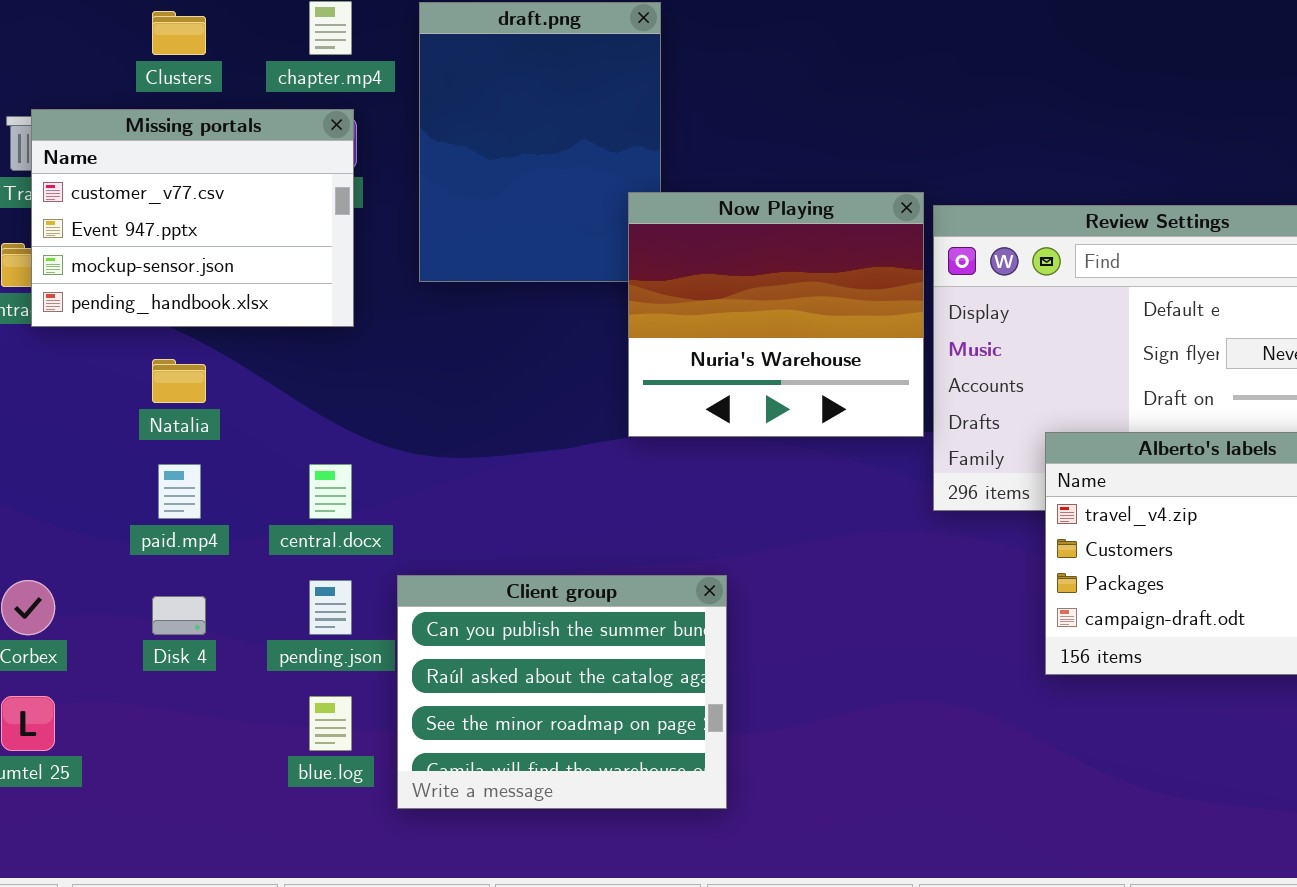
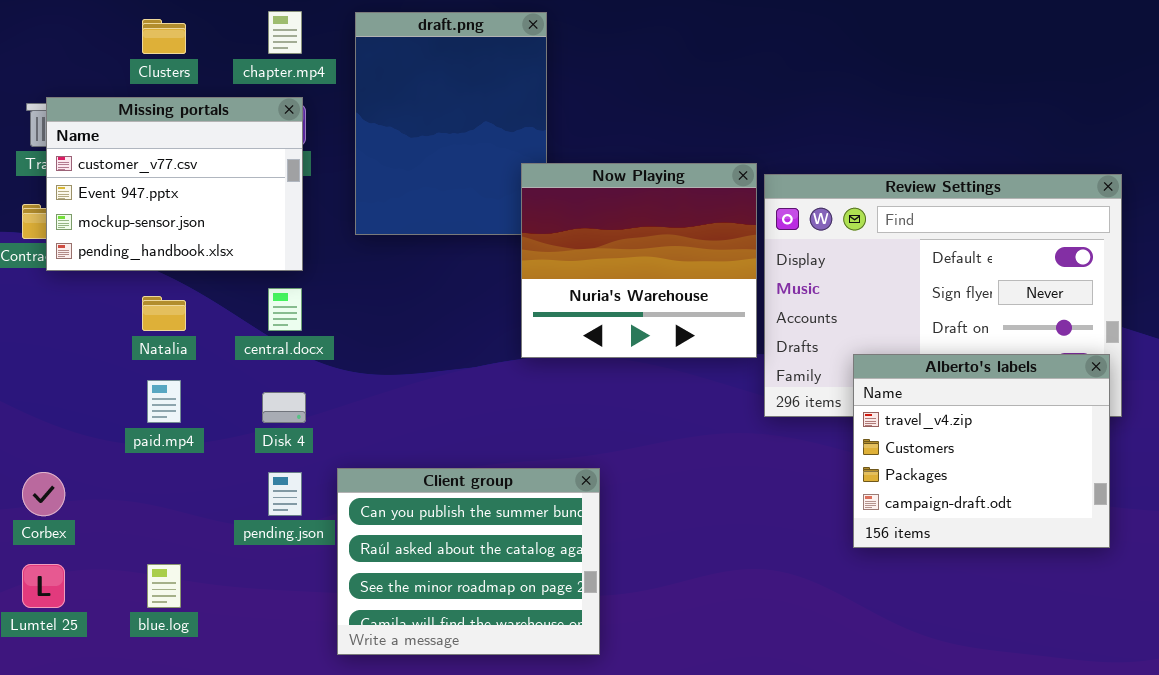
central.docx: [309,464,352,519] -> [268,288,302,331], moved
Disk 4: [152,596,206,635] -> [262,392,306,423], moved
blue.log: [309,696,352,751] -> [147,564,181,608], moved

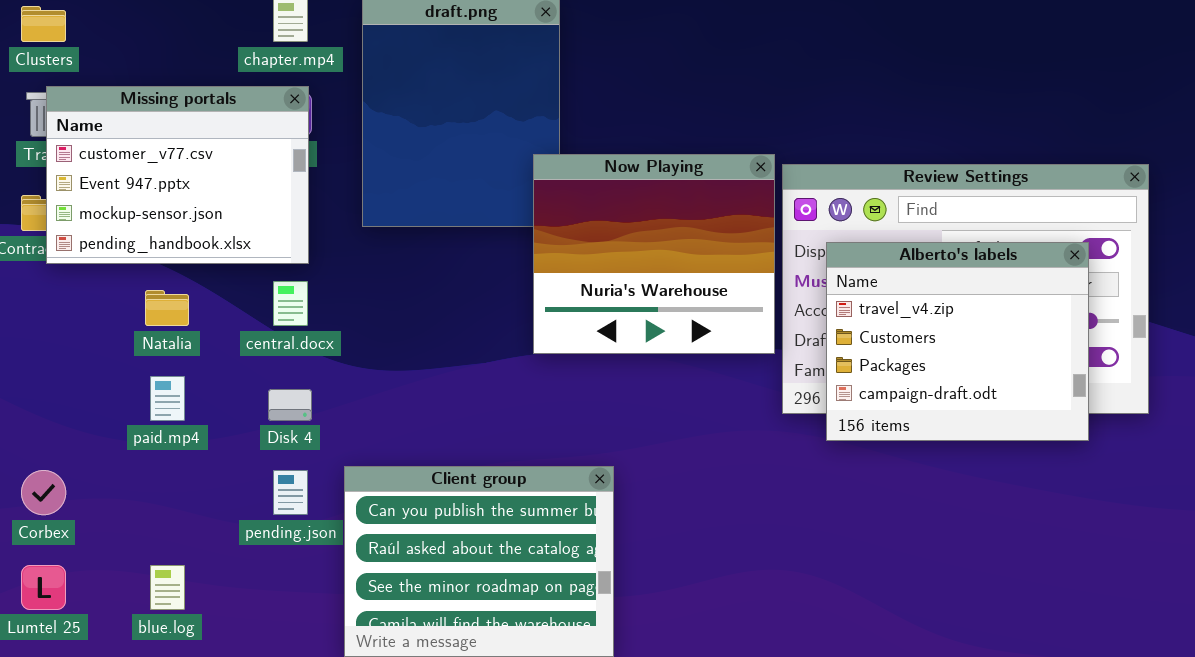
Clusters: [142,19,186,54] -> [21,6,66,42], moved
Alberto's labels: [853,354,1110,548] -> [826,242,1089,441], moved

